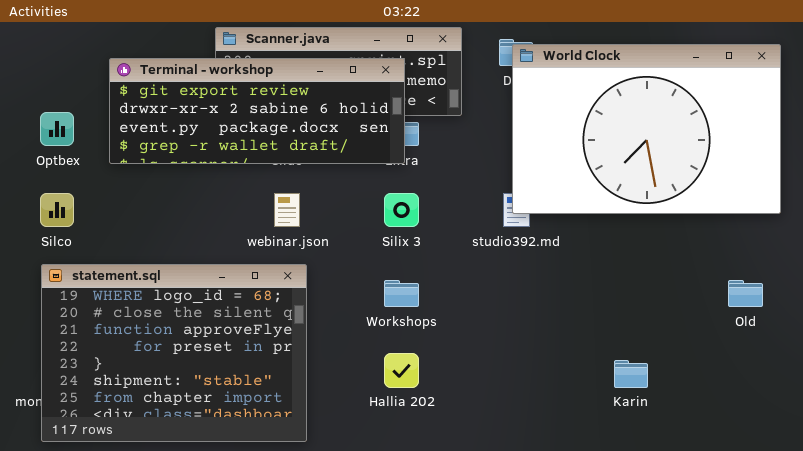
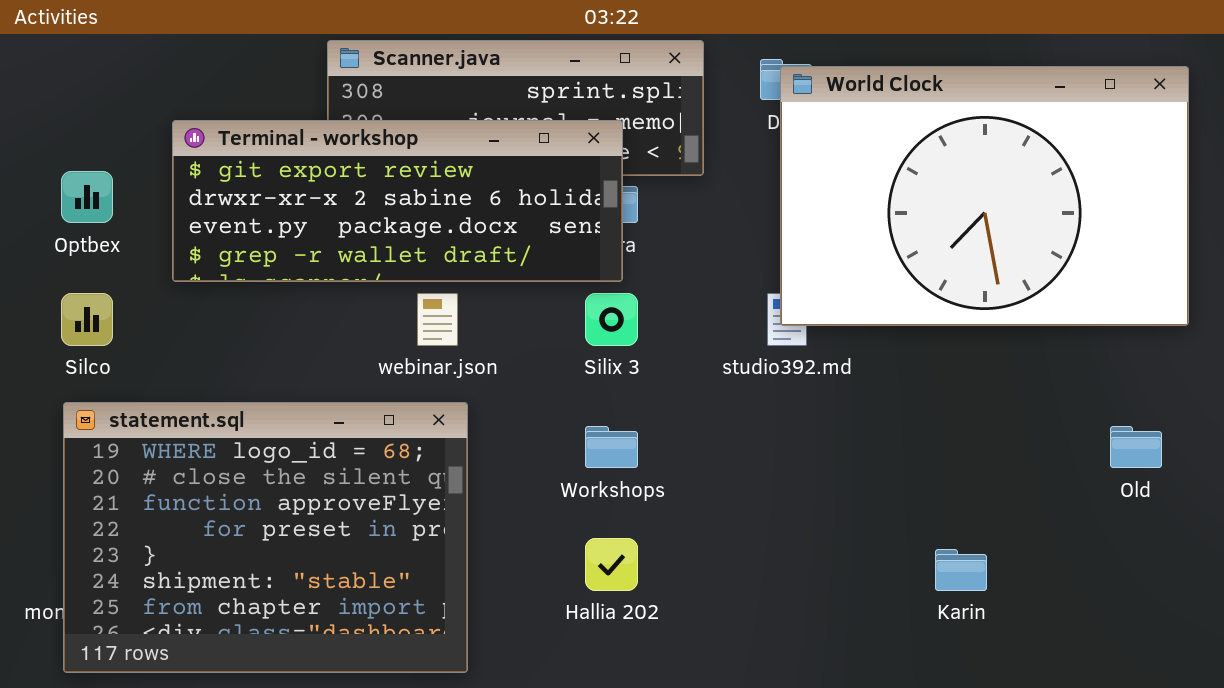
Terminal - workshop: [109,58,405,164] -> [172,120,623,282], moved

